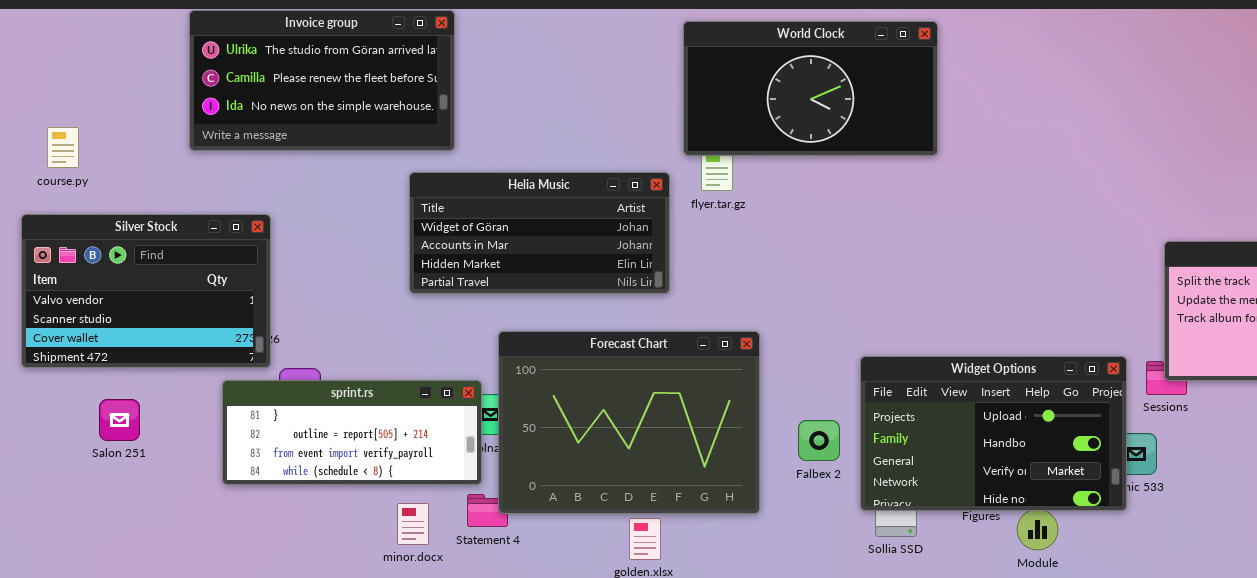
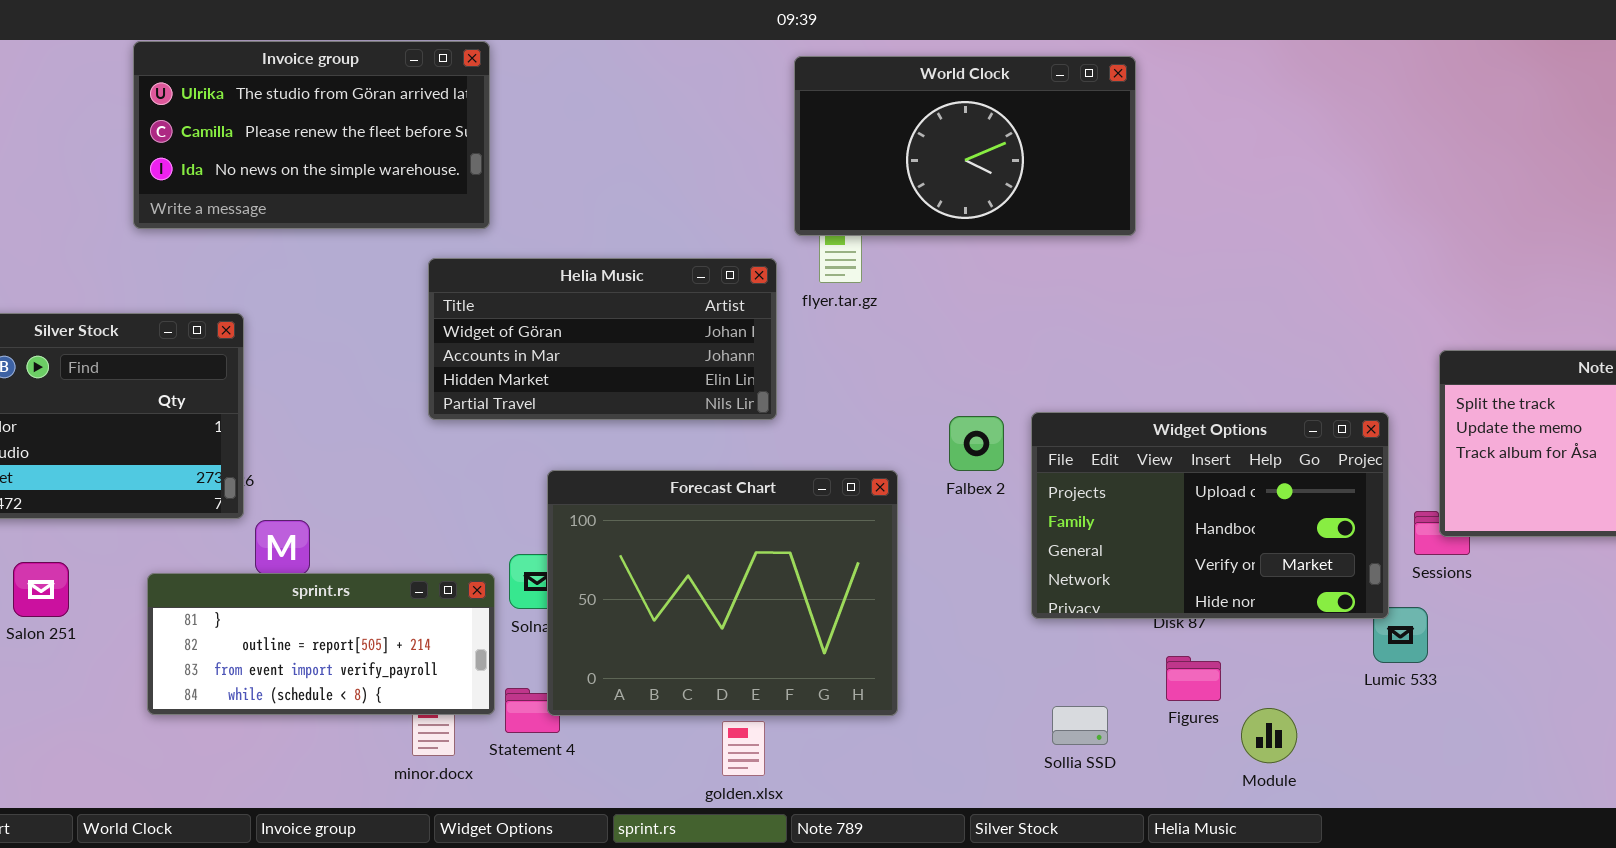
Widget Options: [860,356,1127,511] -> [1031,412,1389,619], moved
sprint.rs: [222,380,482,485] -> [147,573,495,715], moved
Falbex 2: [798,420,840,461] -> [949,416,1004,471], moved

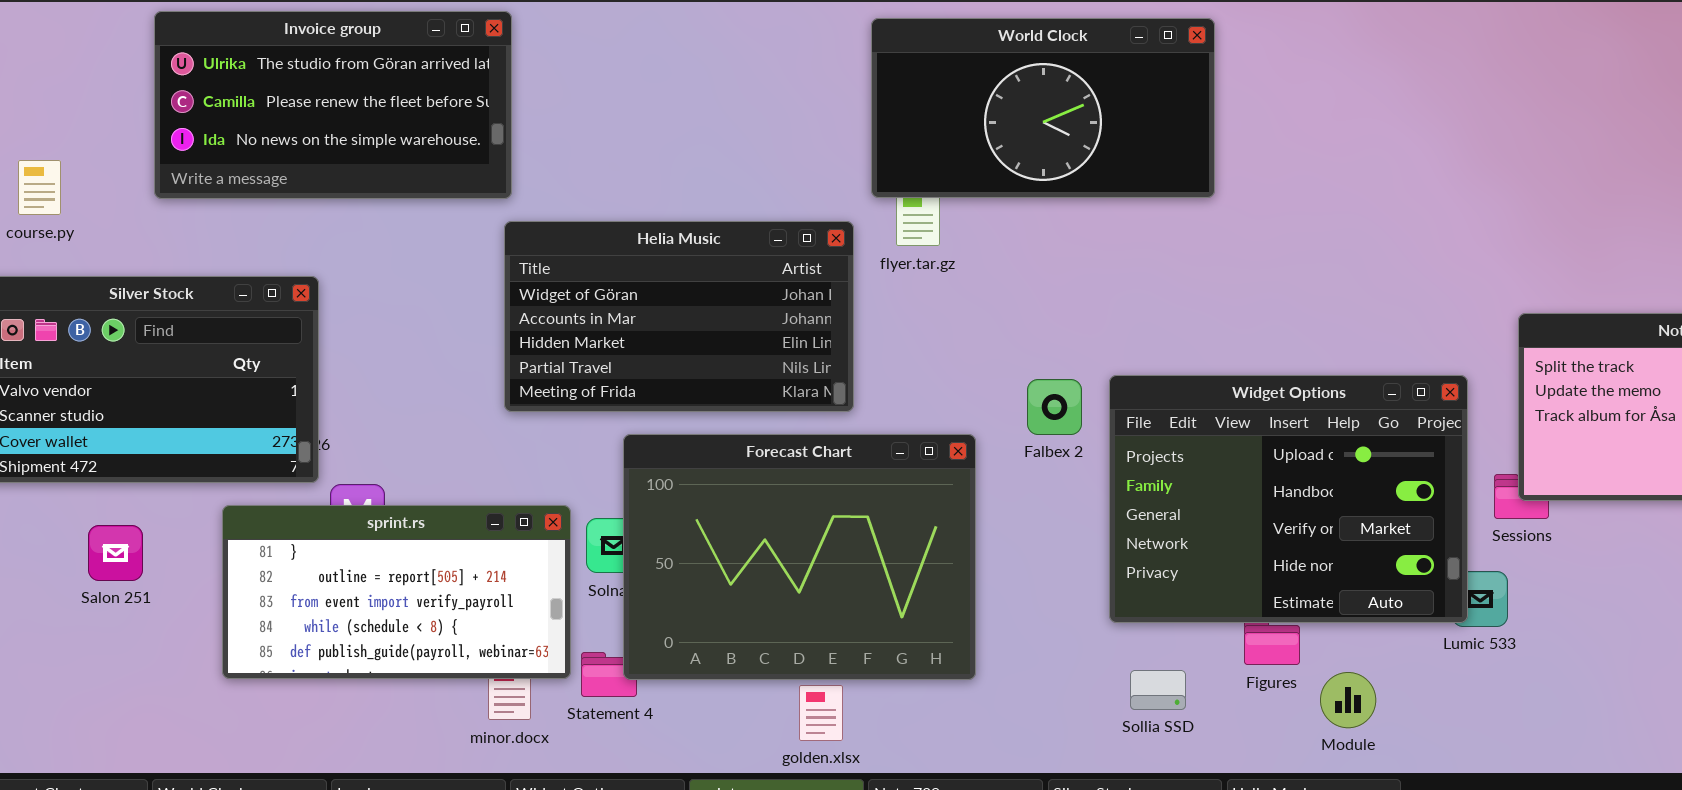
Invoice group: [133,41,490,229] -> [154,11,512,199], moved
Helia Music: [428,258,777,420] -> [504,221,854,412], resized
Widget Options: [1031,412,1389,619] -> [1109,375,1468,623], resized
sprint.rs: [147,573,495,715] -> [222,505,571,679], resized

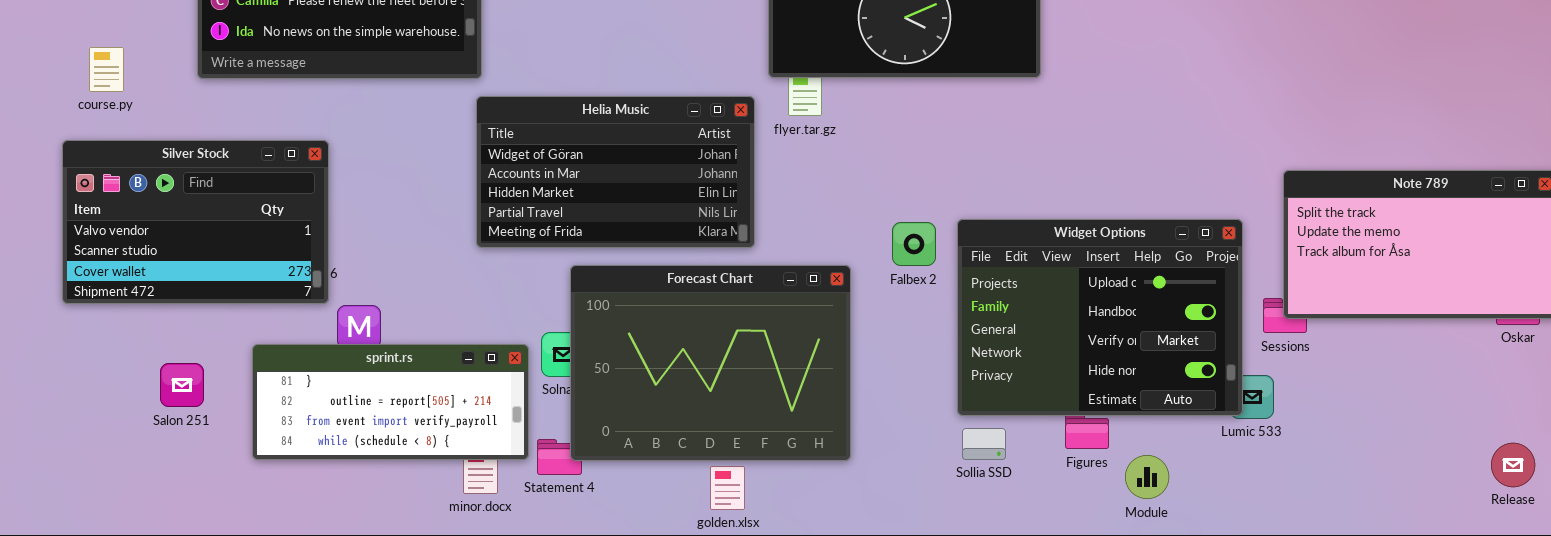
sprint.rs: [222,505,571,679] -> [252,344,529,460], resized
Salon 251: [88,525,143,581] -> [160,363,204,407], moved
Sollia SSD: [1130,670,1186,710] -> [962,428,1006,460], moved

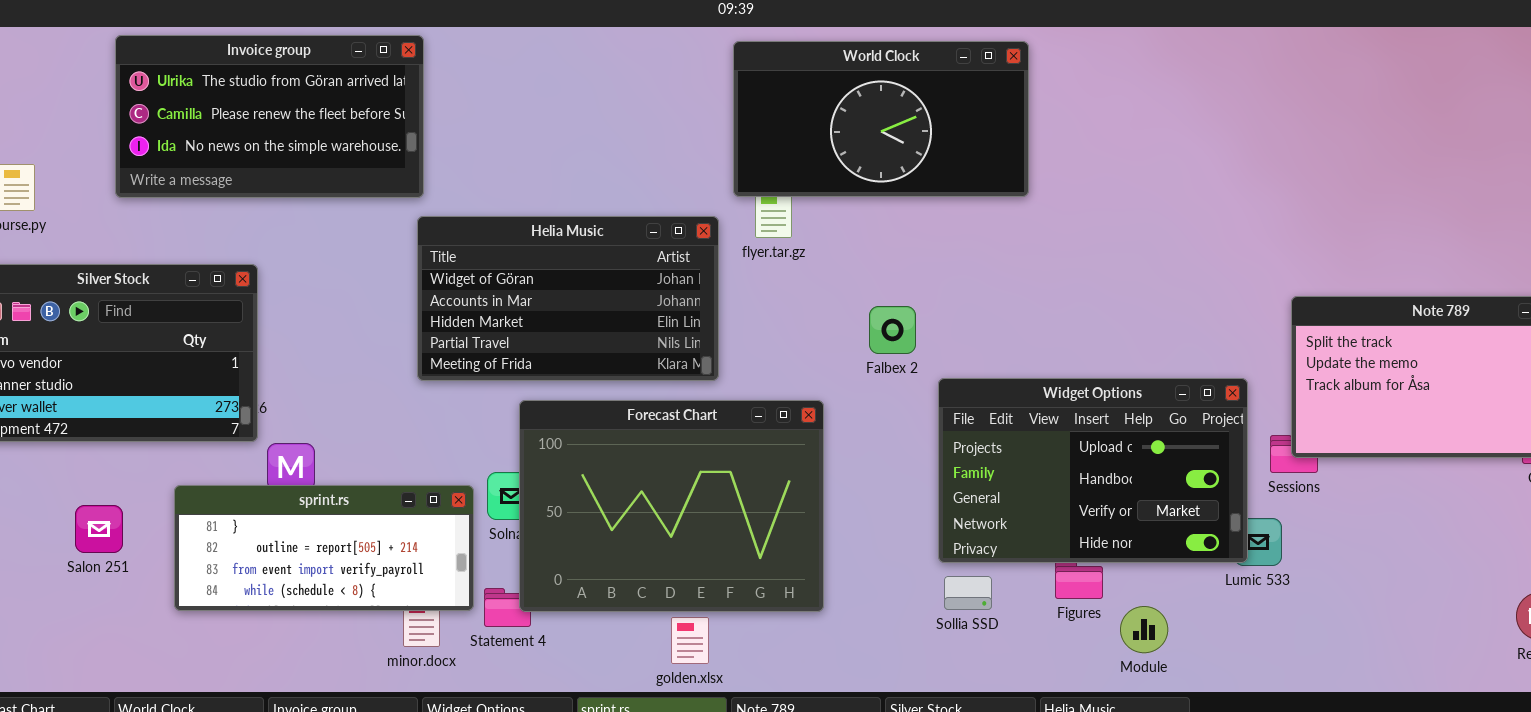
Widget Options: [957,219,1243,416] -> [938,378,1248,563], resized
Falbex 2: [892,222,936,266] -> [869,306,916,354], moved

